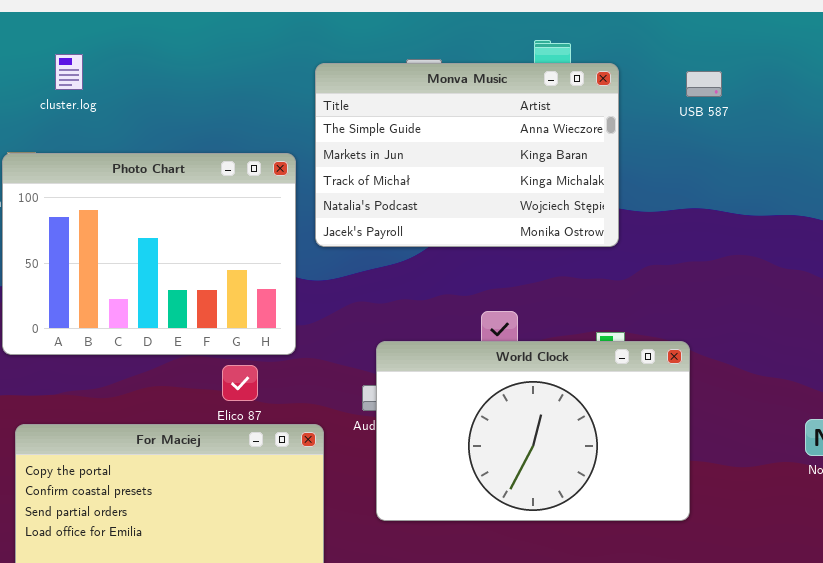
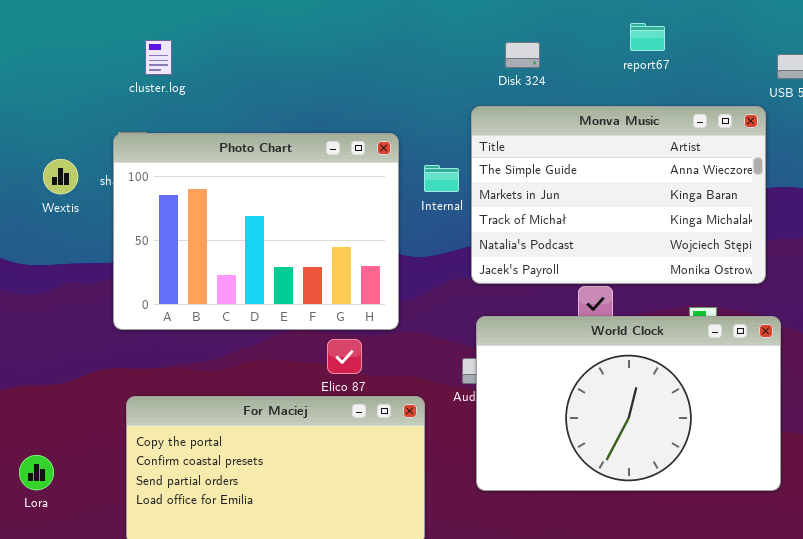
cluster.log: [55,54,83,90] -> [145,40,172,75], moved
Monva Music: [315,63,619,247] -> [471,106,766,284], moved

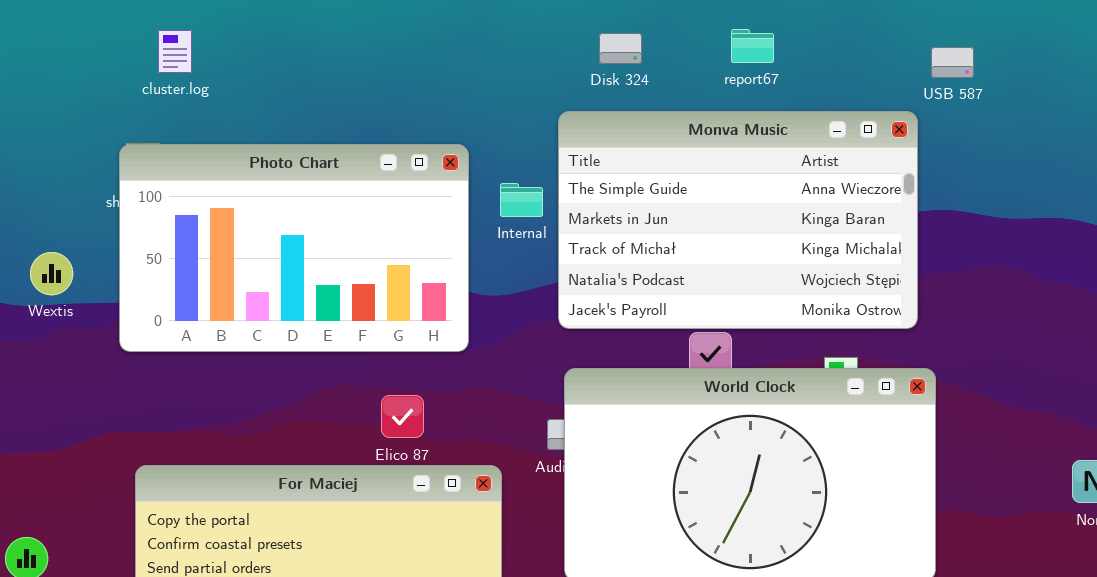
report67: [630,23,665,51] -> [731,29,774,63], moved
Photo Chart: [113,133,399,330] -> [119,144,469,352], resized
Wextis: [43,159,78,194] -> [30,252,73,295], moved

